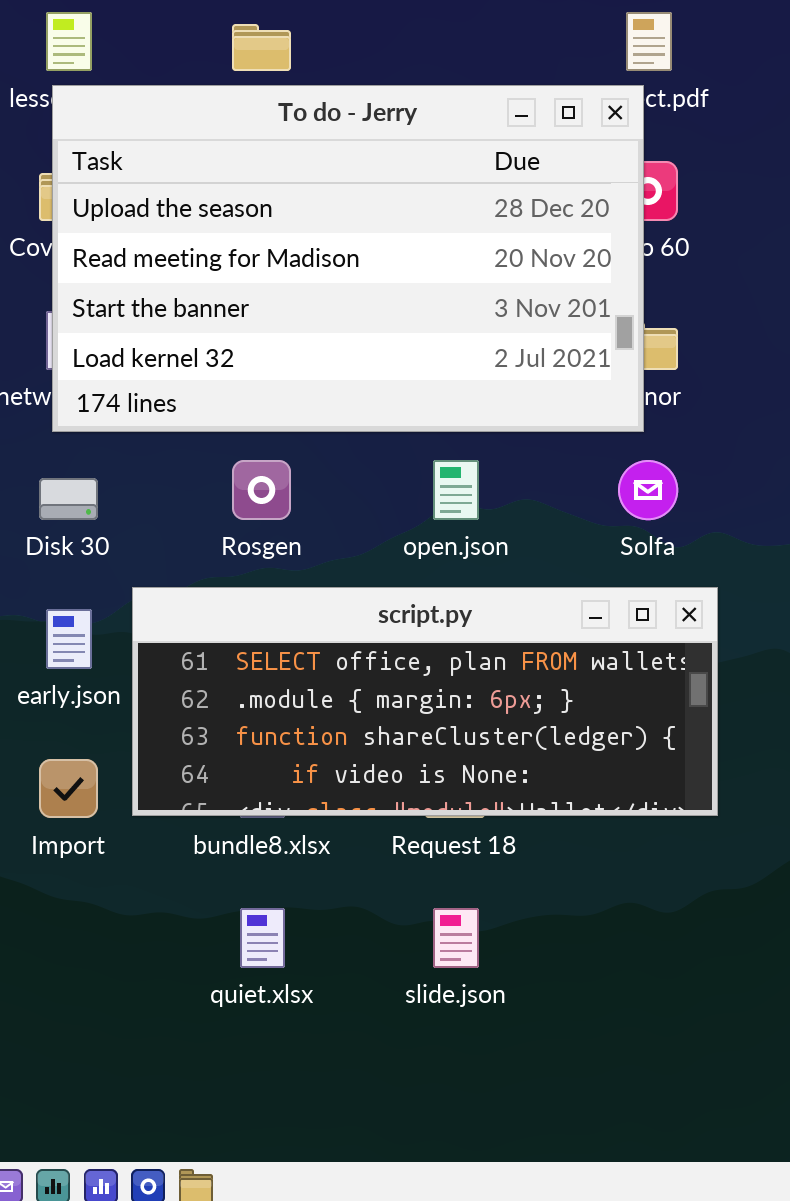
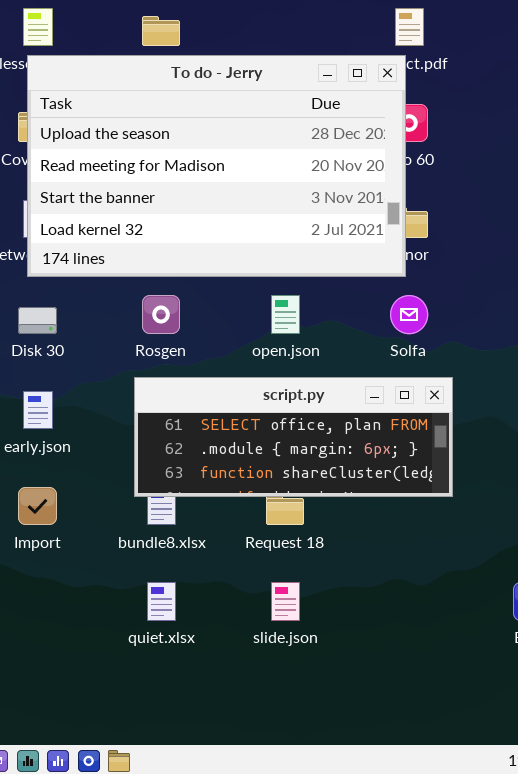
script.py: [132,587,718,816] -> [134,377,453,497], resized

